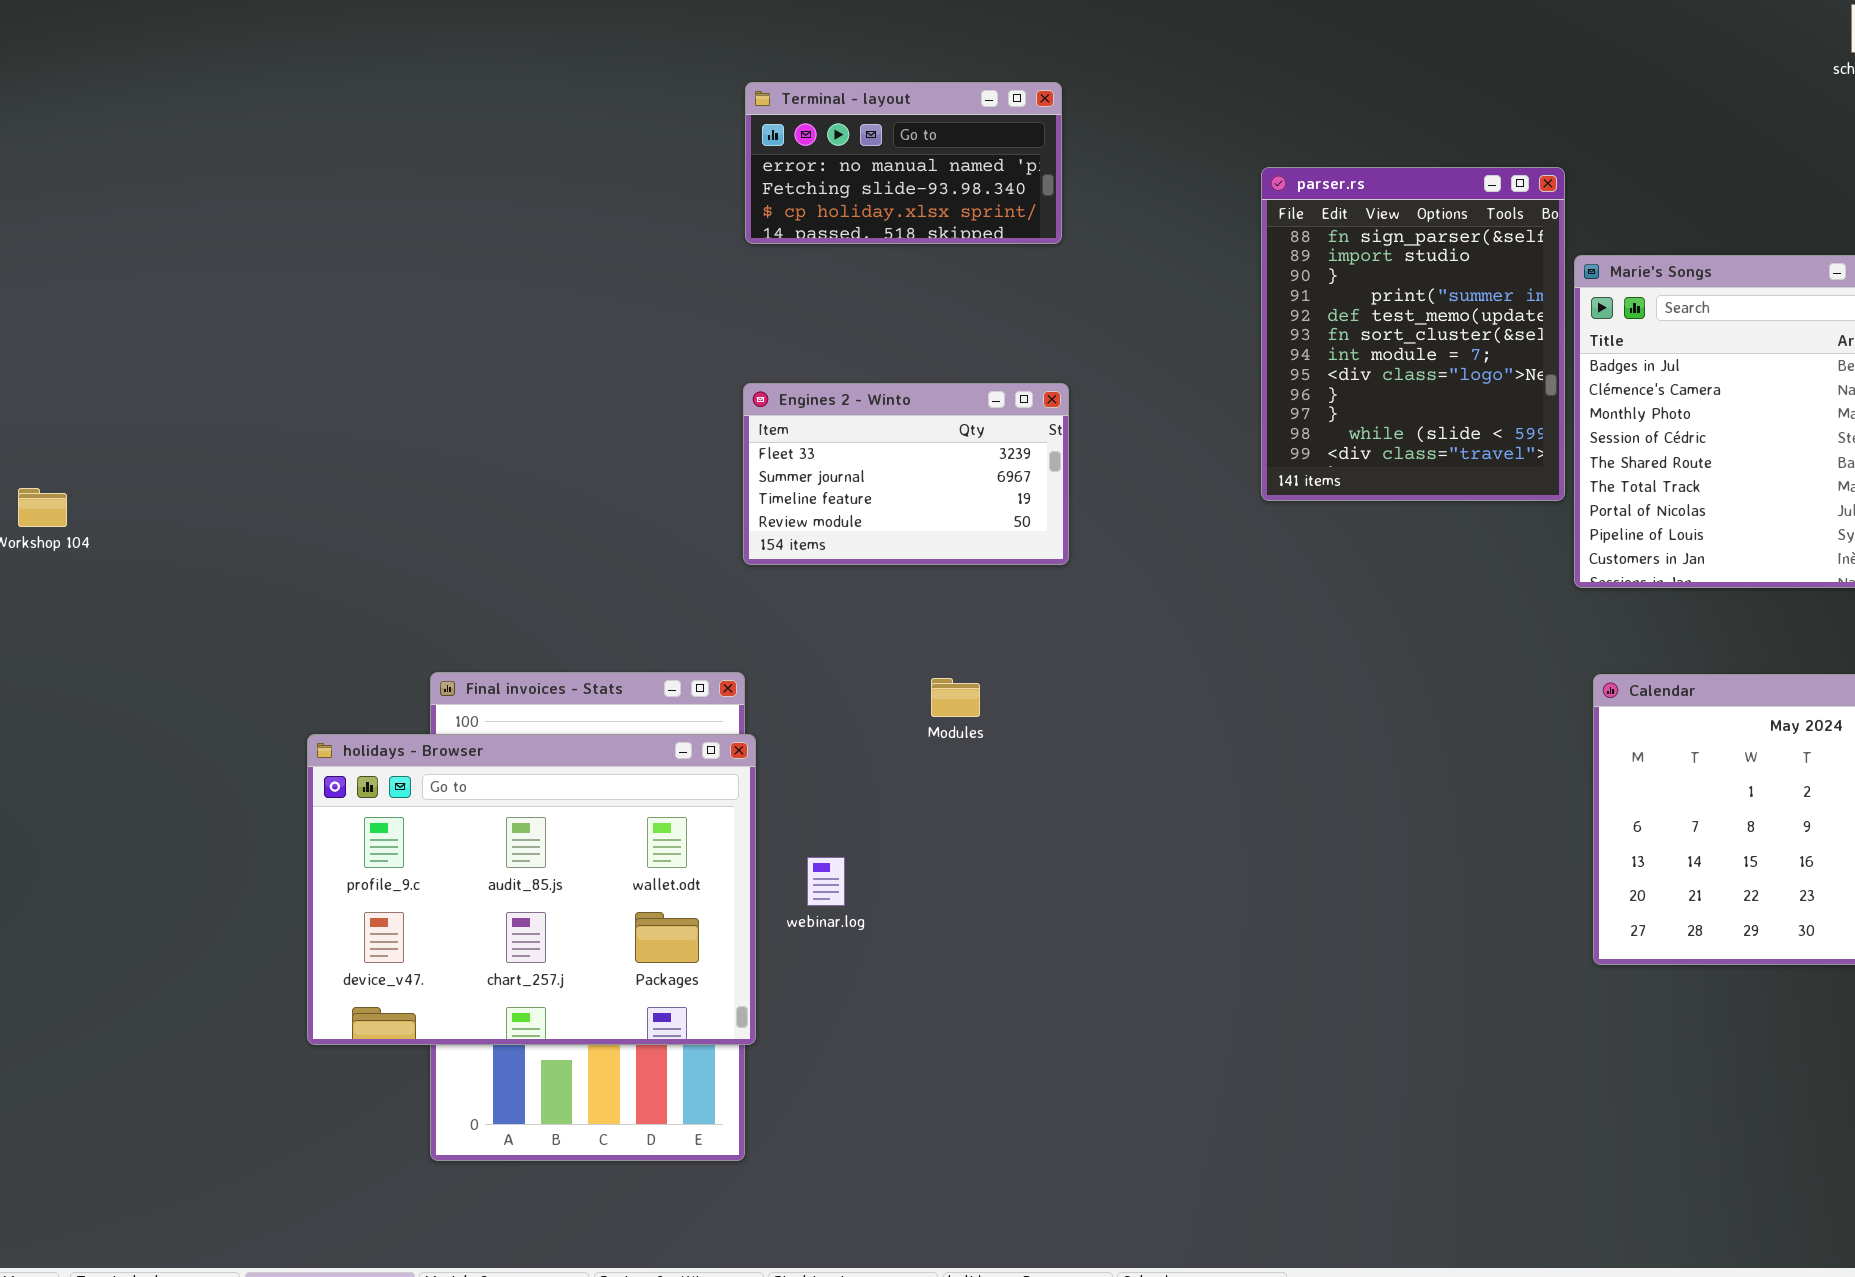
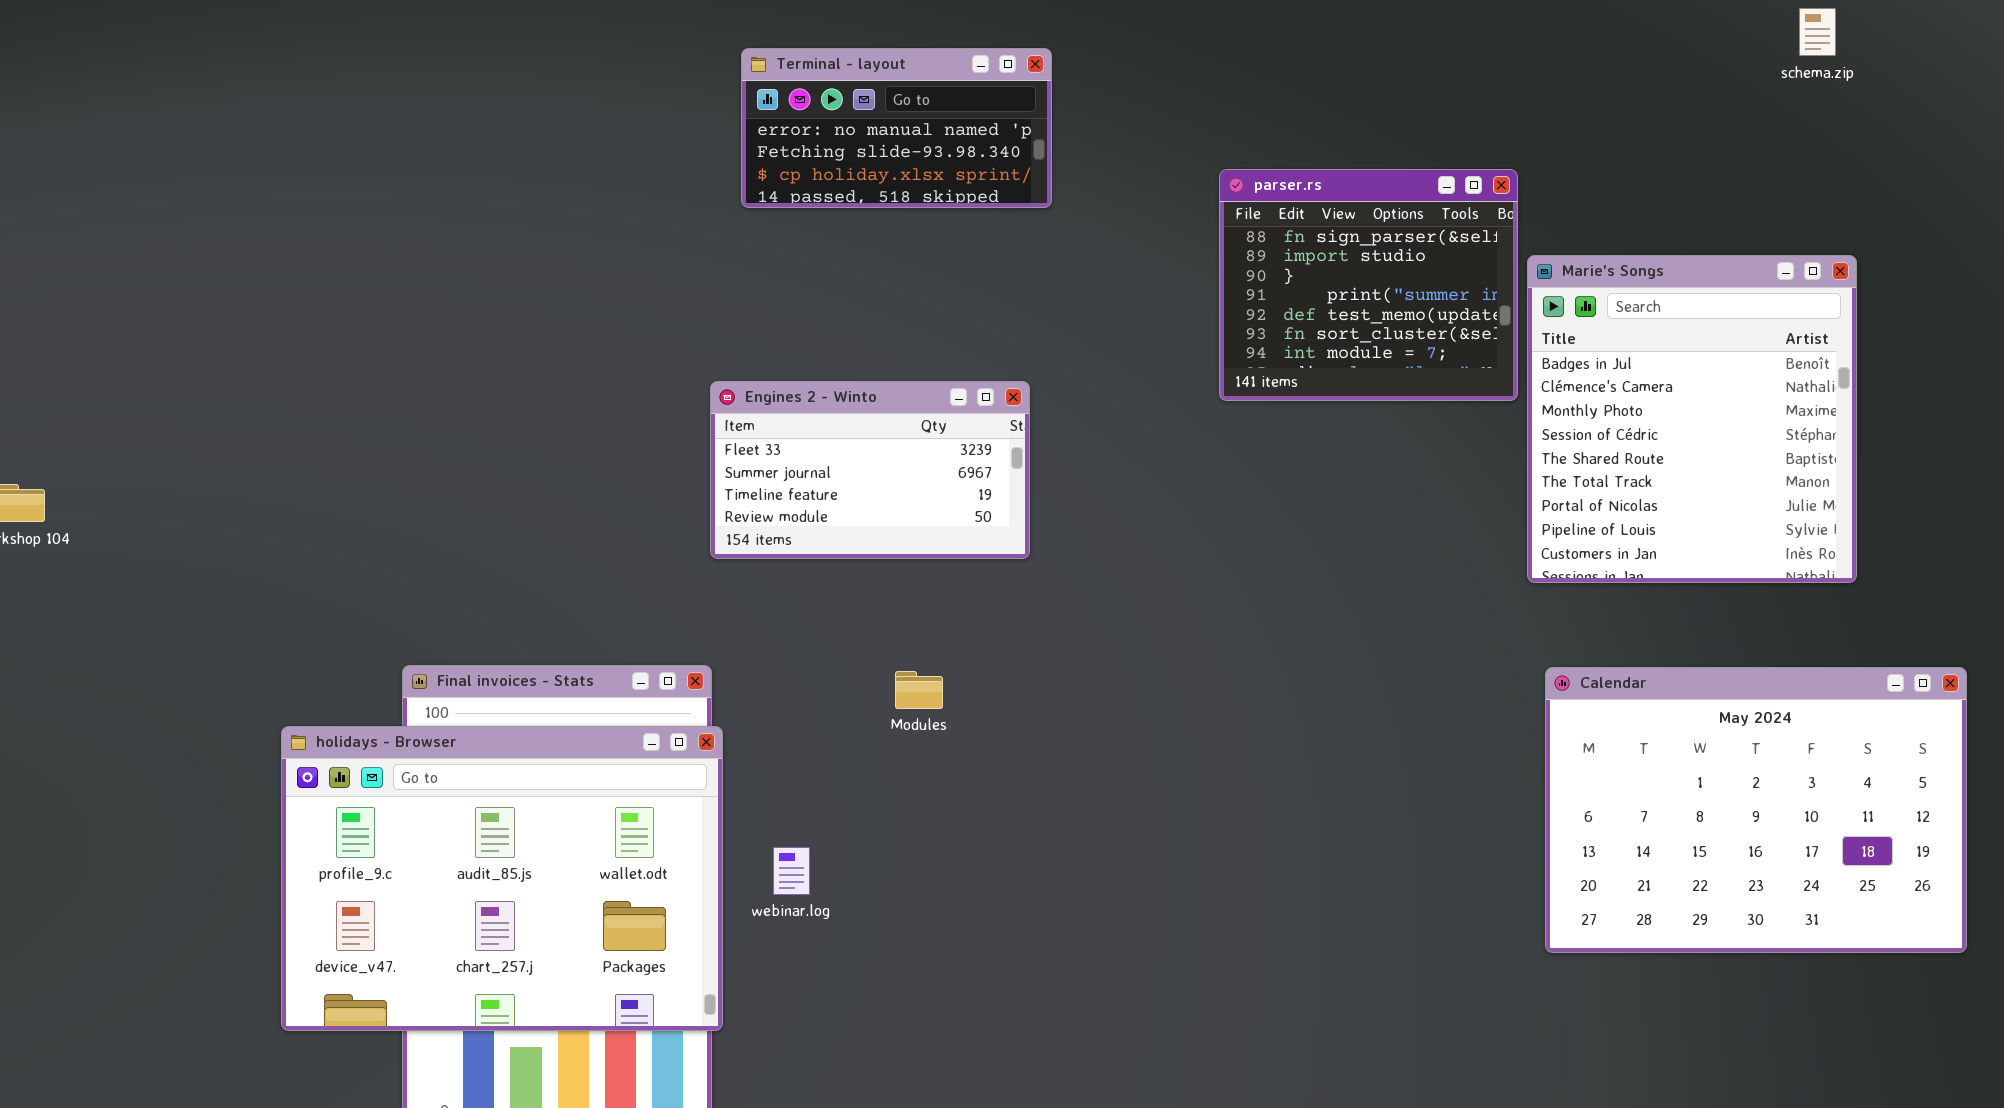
Terminal - layout: [745,82,1062,244] -> [741,48,1052,208], moved
parser.rs: [1261,167,1565,501] -> [1219,169,1518,401], resized

